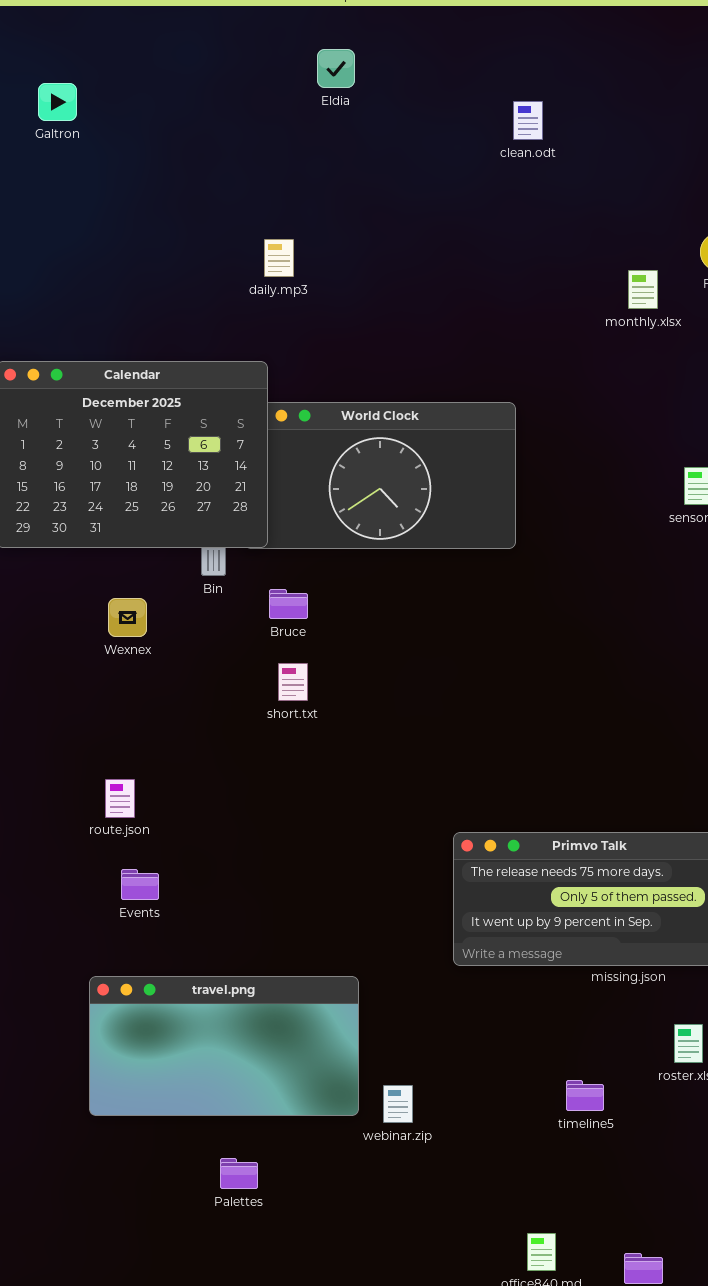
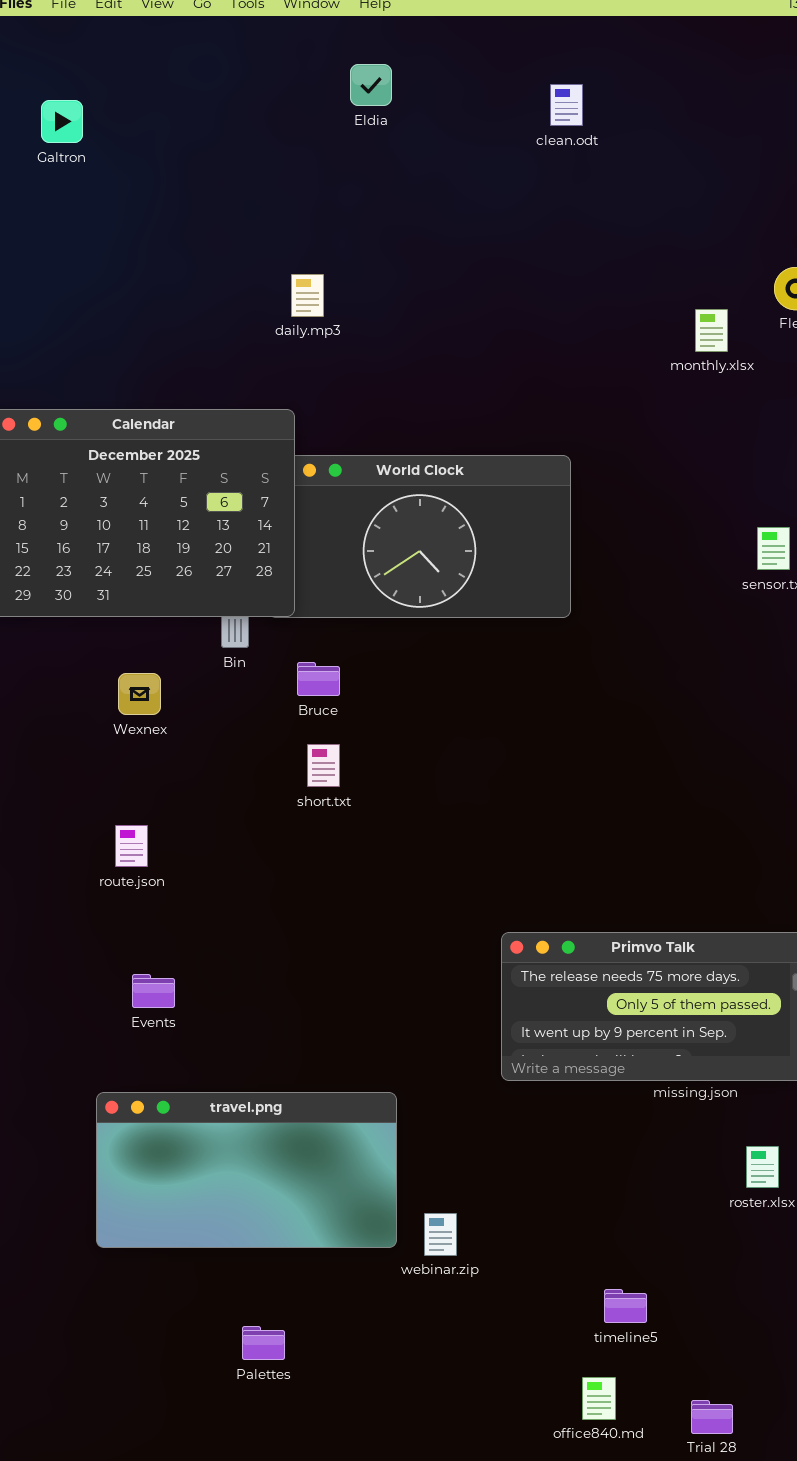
clean.odt: [513,101,543,140] -> [550,84,583,126], moved
route.json: [105,779,135,818] -> [115,825,148,867], moved
timeline5: [566,1080,604,1111] -> [604,1289,647,1323], moved
Palettes: [220,1158,258,1189] -> [242,1326,285,1360], moved

